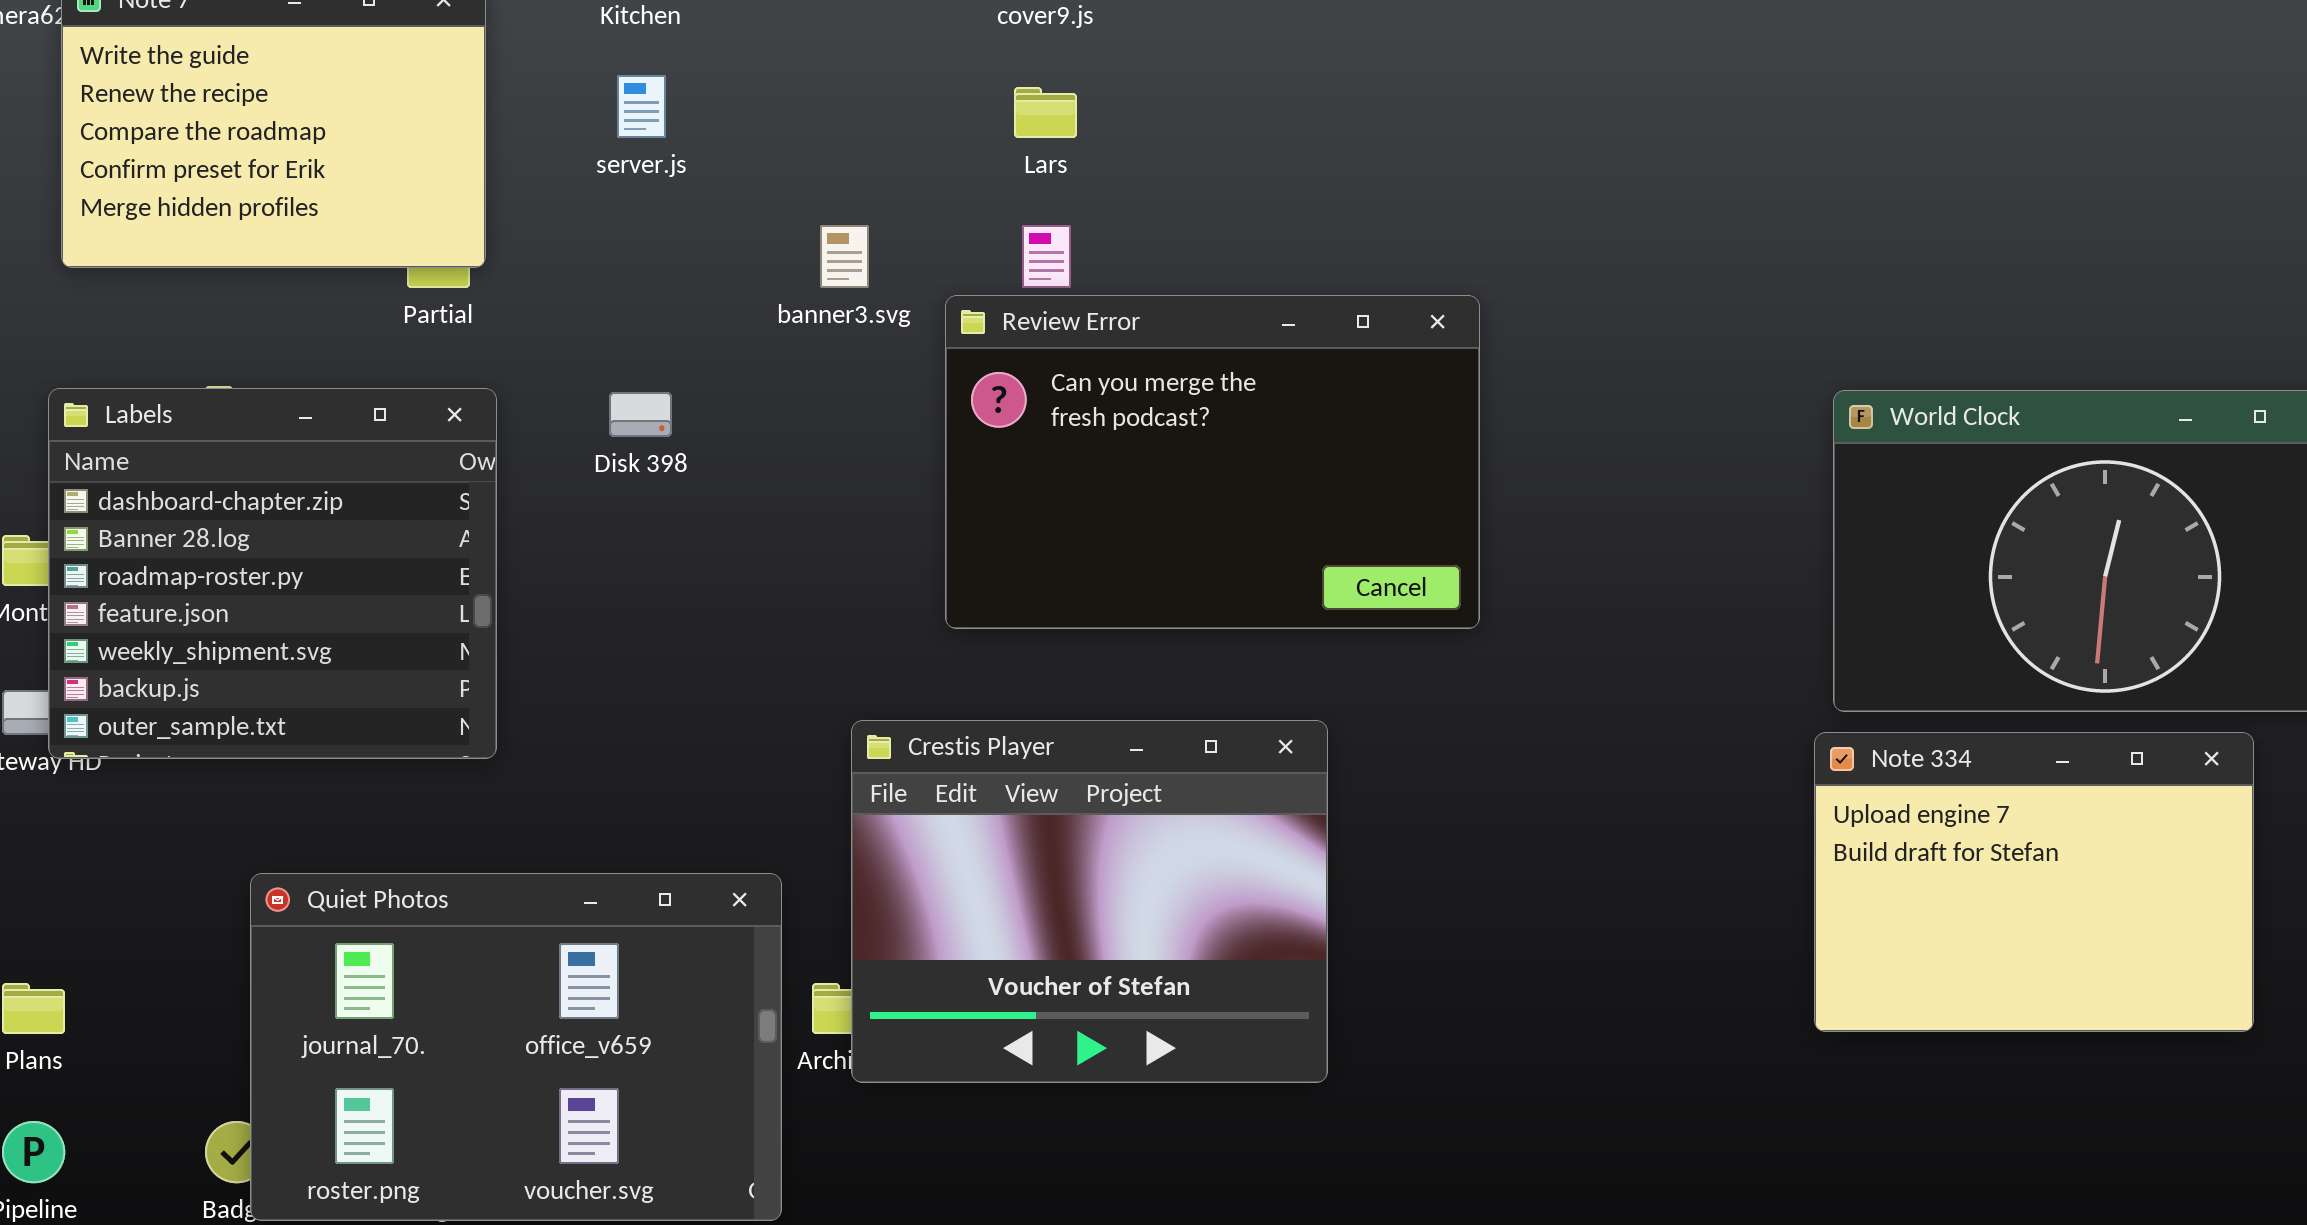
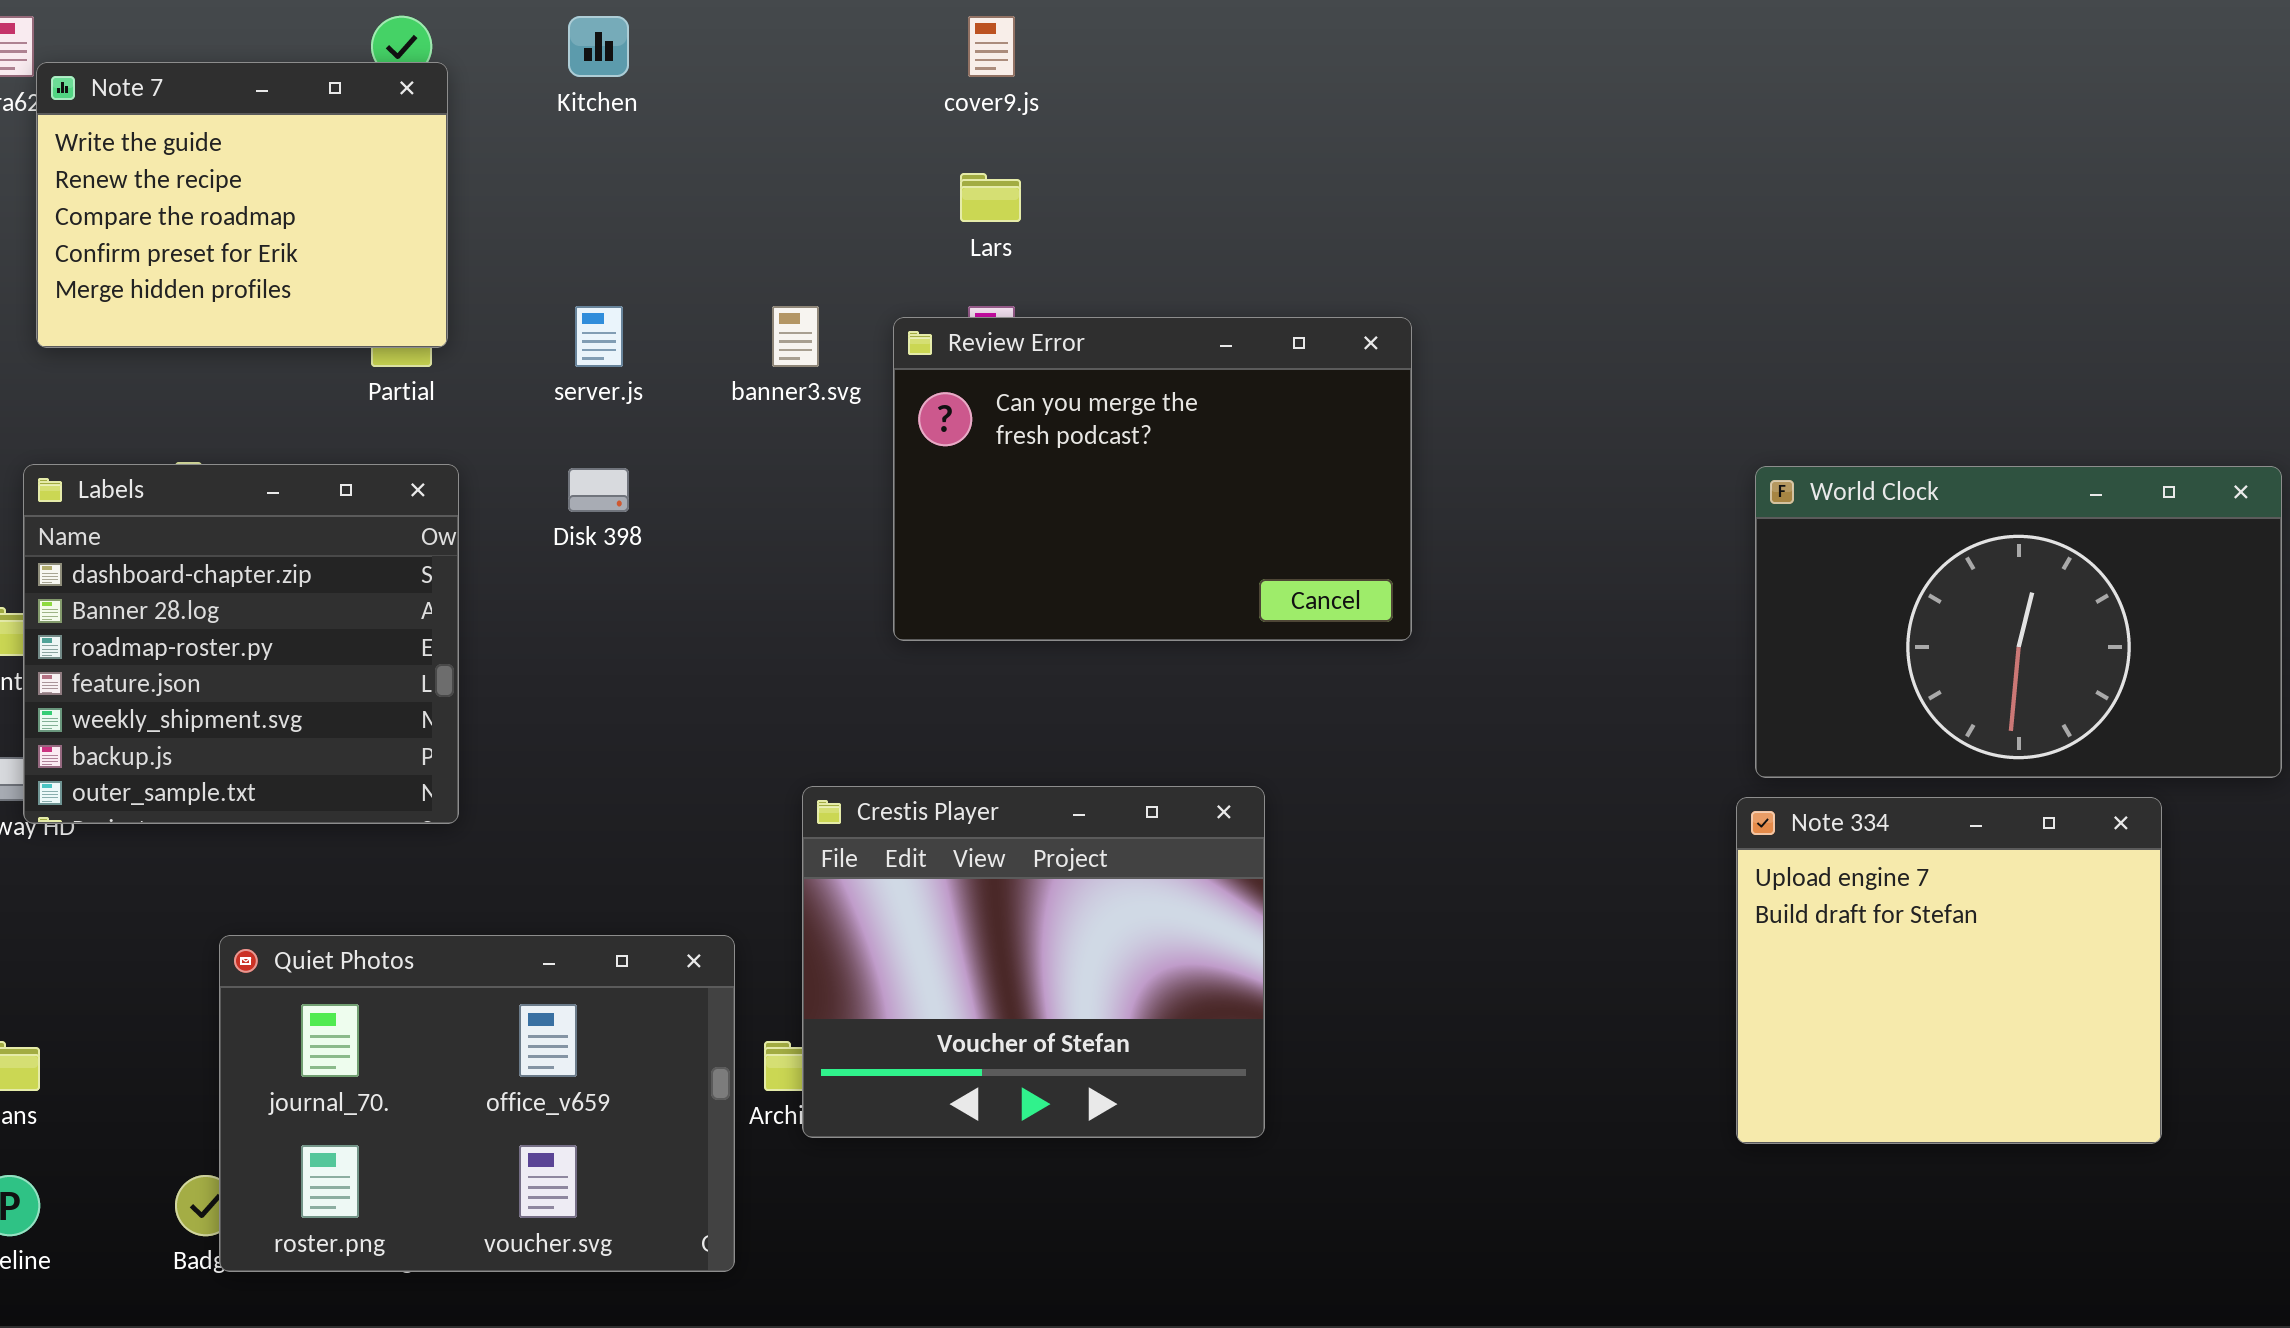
server.js: [617,75,666,138] -> [575,306,623,367], moved
Review Error: [945,295,1480,629] -> [893,317,1412,641], moved
Note 334: [1814,732,2254,1032] -> [1736,797,2162,1144], resized

